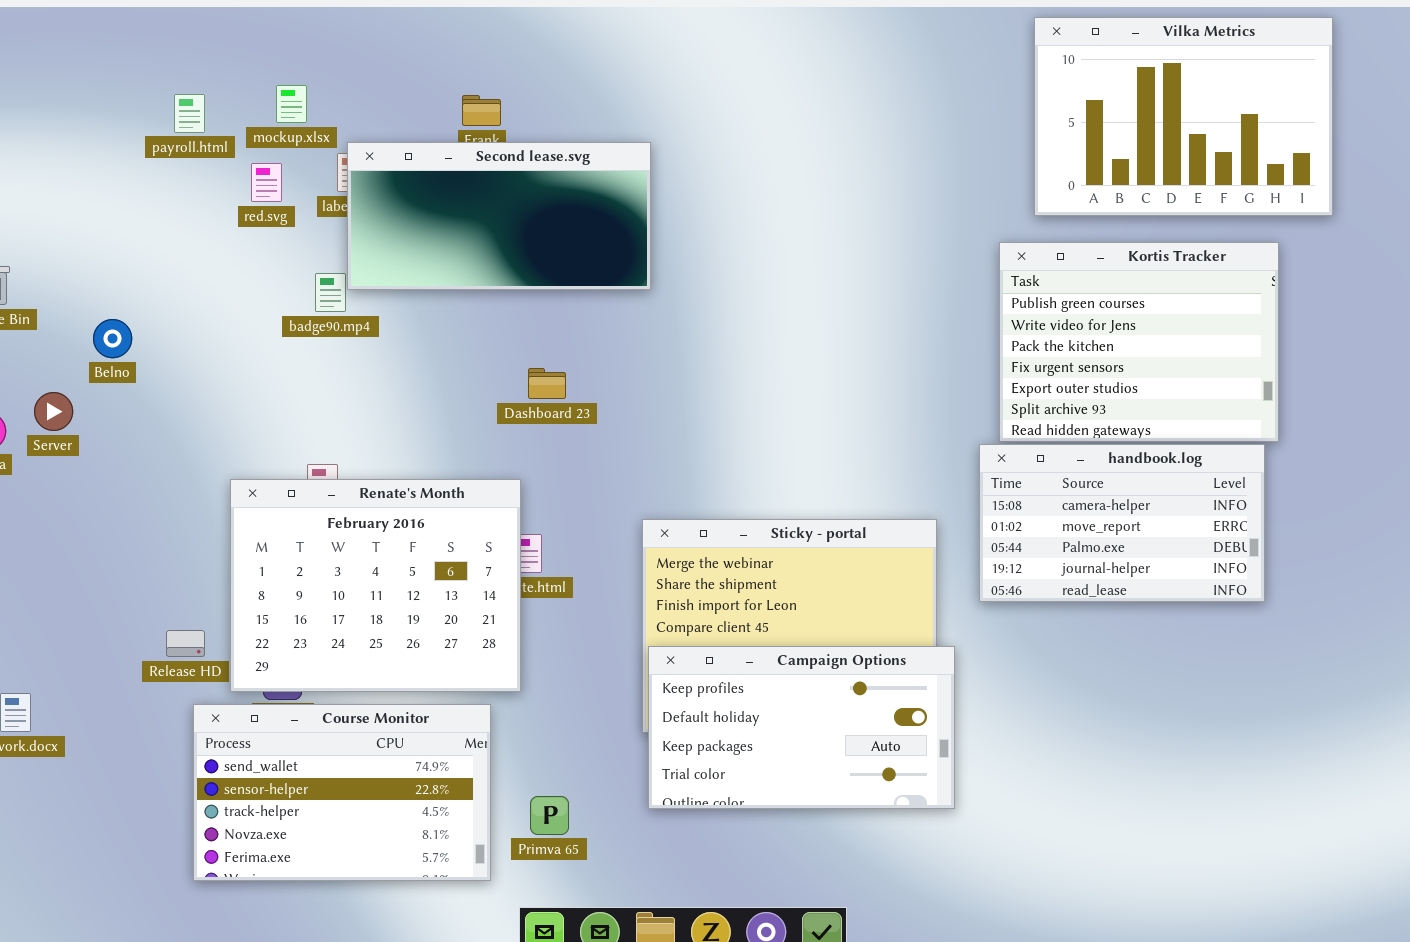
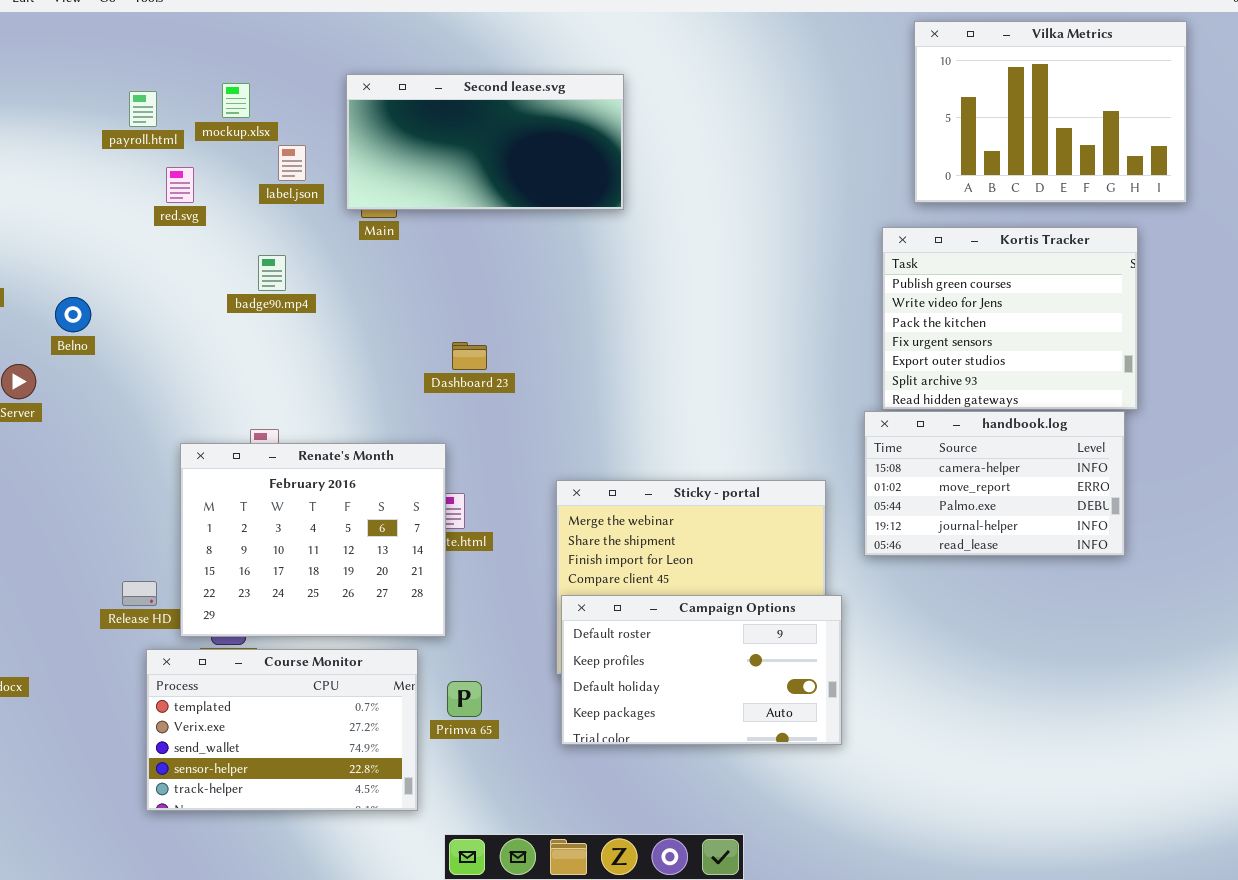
Second lease.svg: [347,142,651,290] -> [346,74,624,210], moved
red.svg: [251,163,282,202] -> [166,167,194,203], moved
Campaign Options: [648,646,955,809] -> [561,595,842,745], scrolled up 1 row
Course Monitor: [193,704,491,881] -> [146,649,418,811], scrolled up 2 rows
Primva 65: [530,796,569,835] -> [447,681,482,717], moved

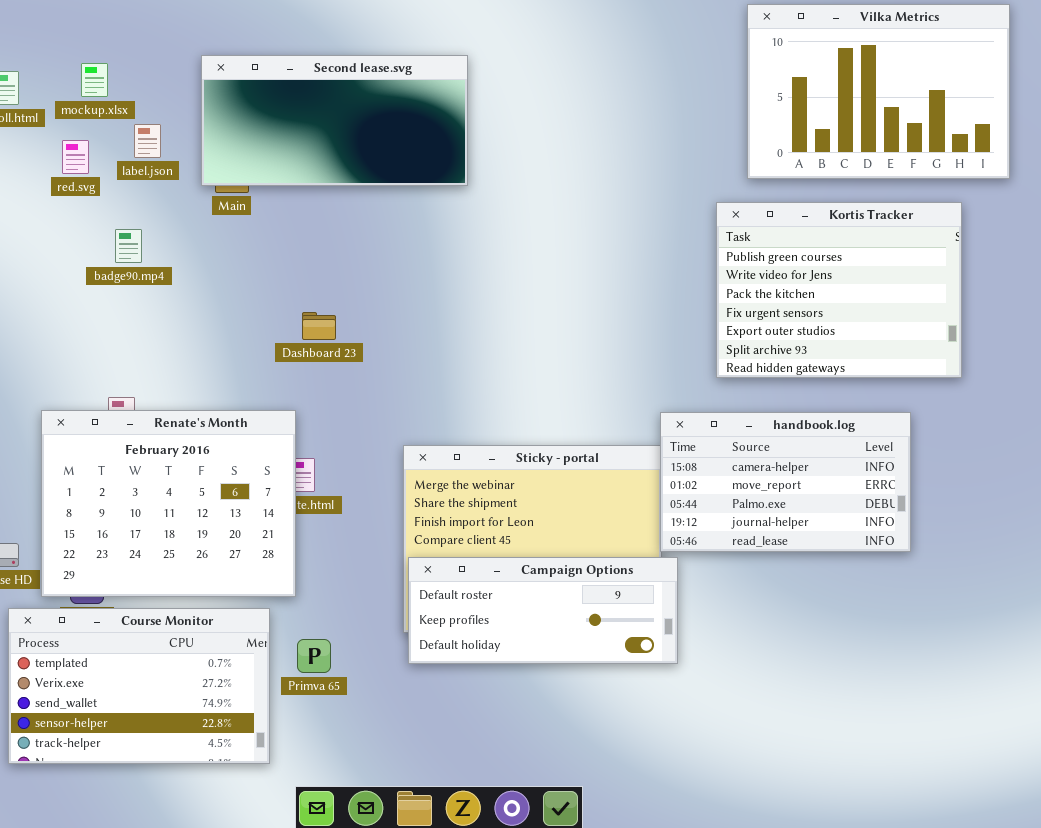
red.svg: [166,167,194,203] -> [62,140,89,174], moved
handbook.log: [864,411,1125,556] -> [660,412,911,552], moved
Campaign Options: [561,595,842,745] -> [408,557,678,664], resized

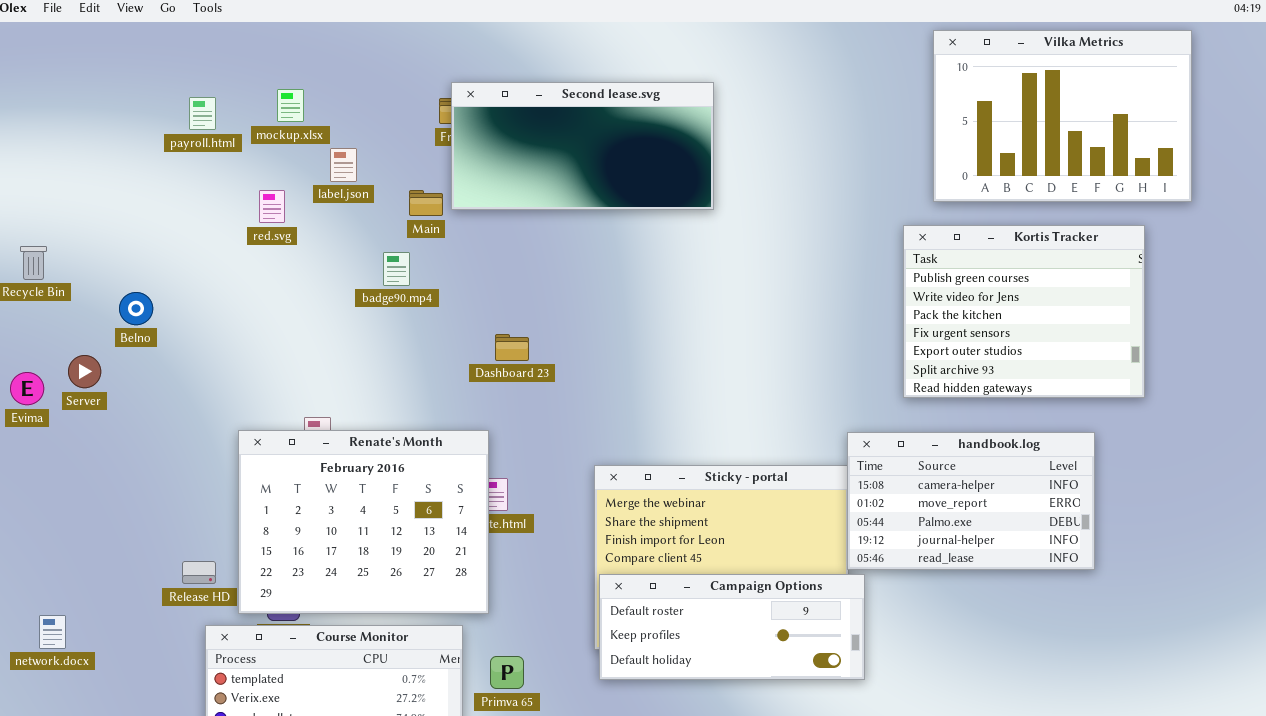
Second lease.svg: [201,55,468,186] -> [451,82,714,210], moved
red.svg: [62,140,89,174] -> [259,190,285,223], moved
badge90.mp4: [115,229,142,263] -> [383,252,410,286], moved

